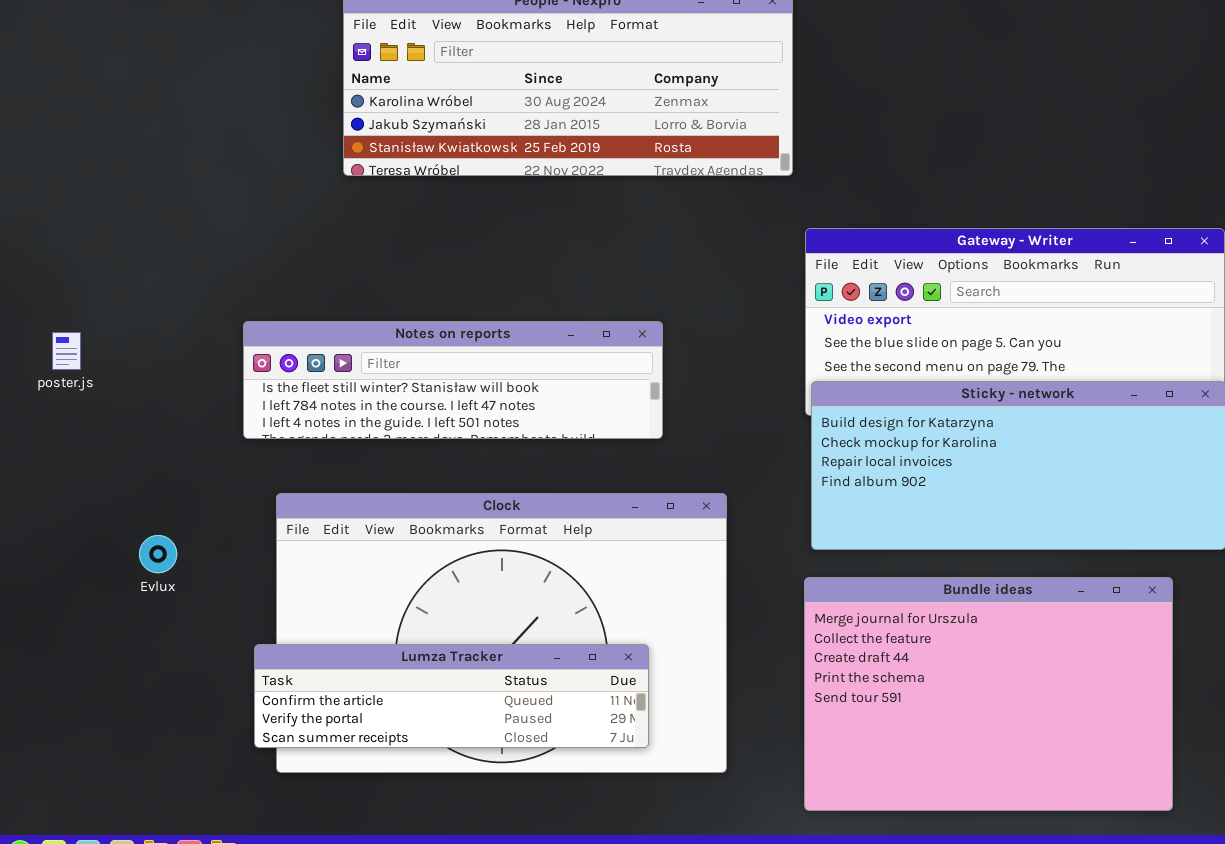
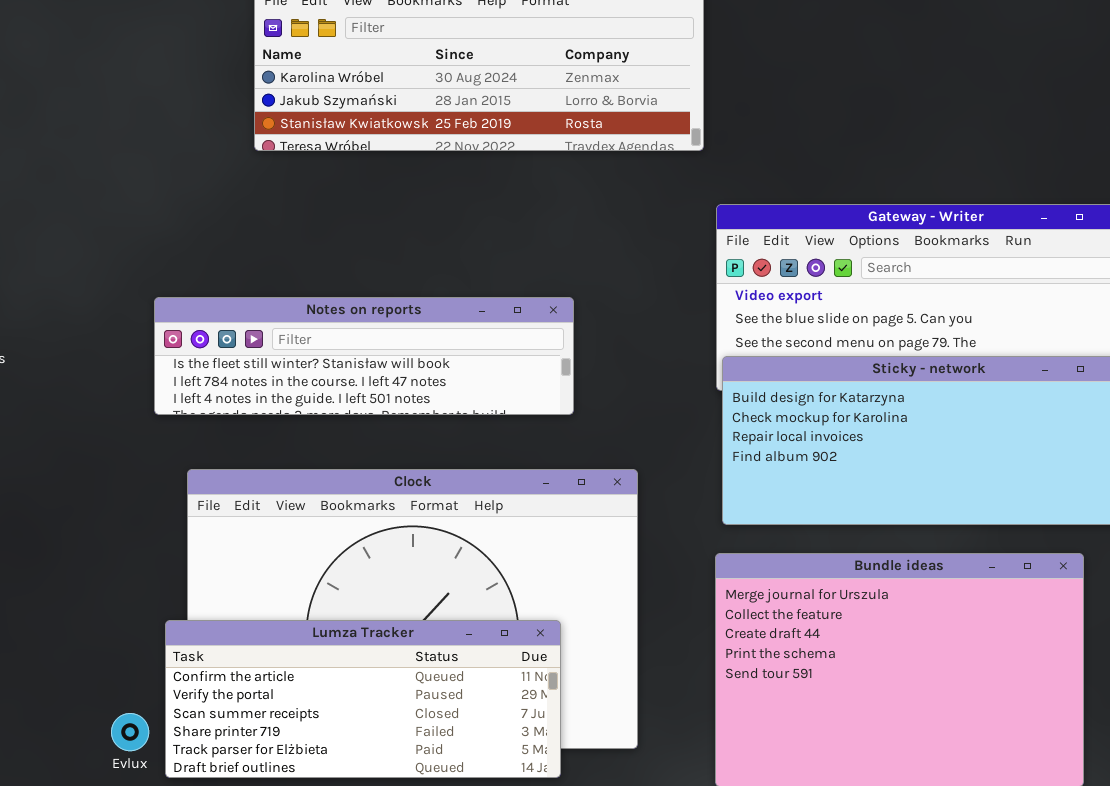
Evlux: [139,535,177,573] -> [111,713,149,751], moved
Lumza Tracker: [254,644,649,748] -> [165,620,561,778], resized

